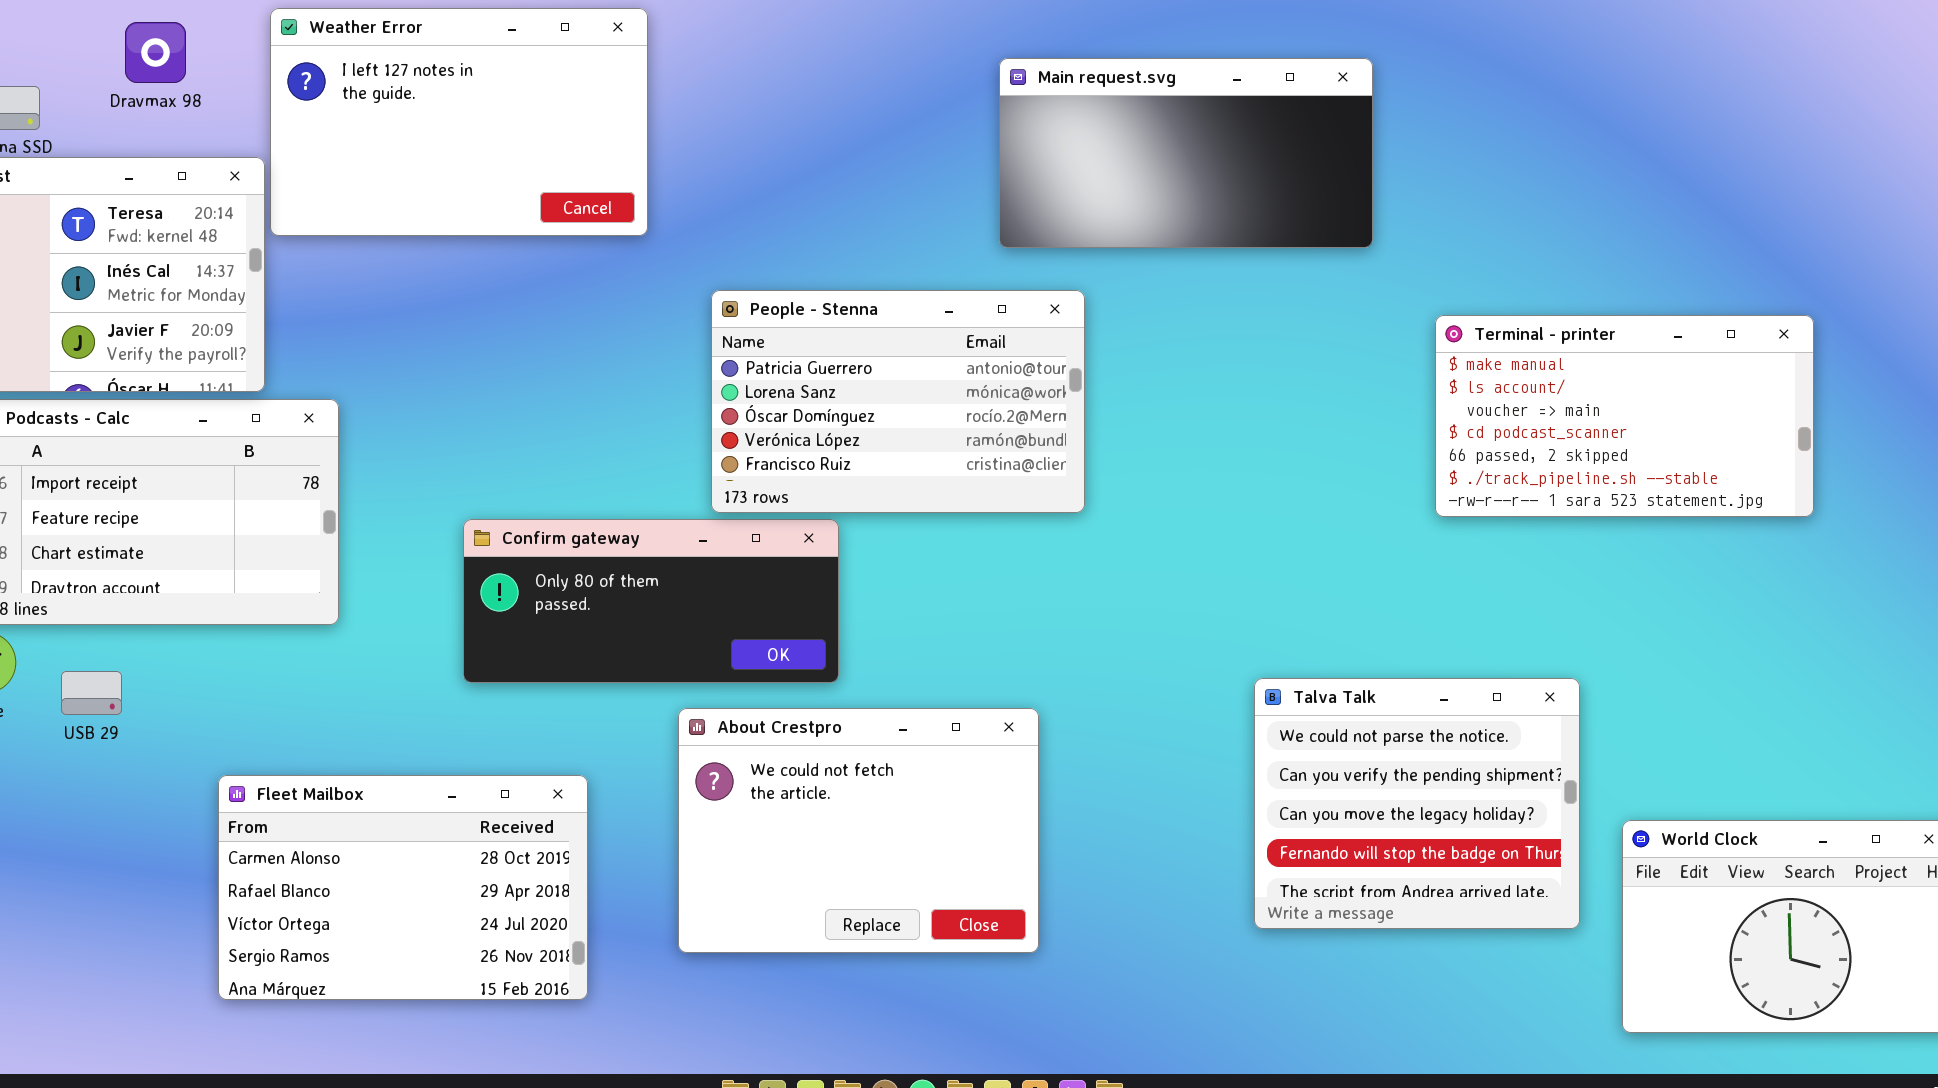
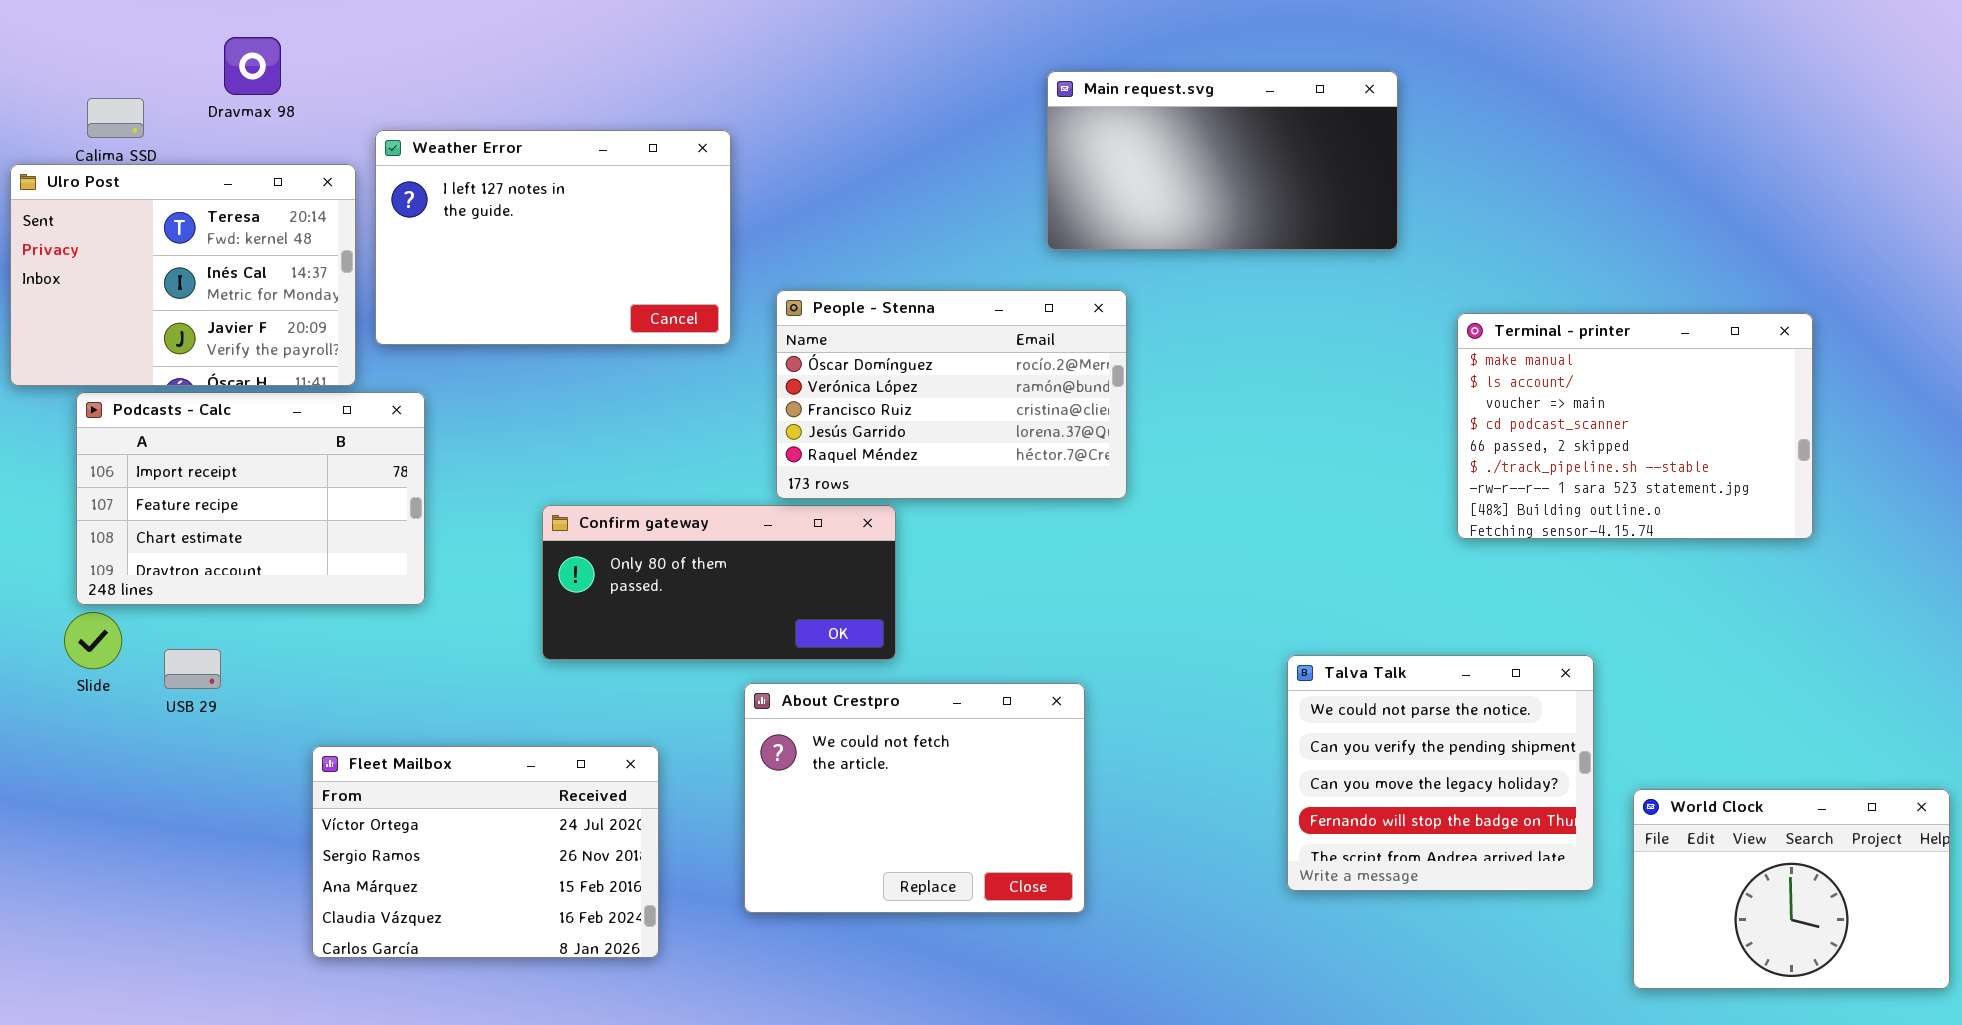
Weather Error: [270,8,648,236] -> [375,130,731,345], moved
People - Stenna: [711,290,1085,513] -> [776,290,1127,499], scrolled down 2 rows
Terminal - printer: [1435,315,1814,517] -> [1457,313,1813,539], resized
Fleet Mailbox: [218,775,588,1000] -> [312,746,659,958], scrolled down 2 rows

